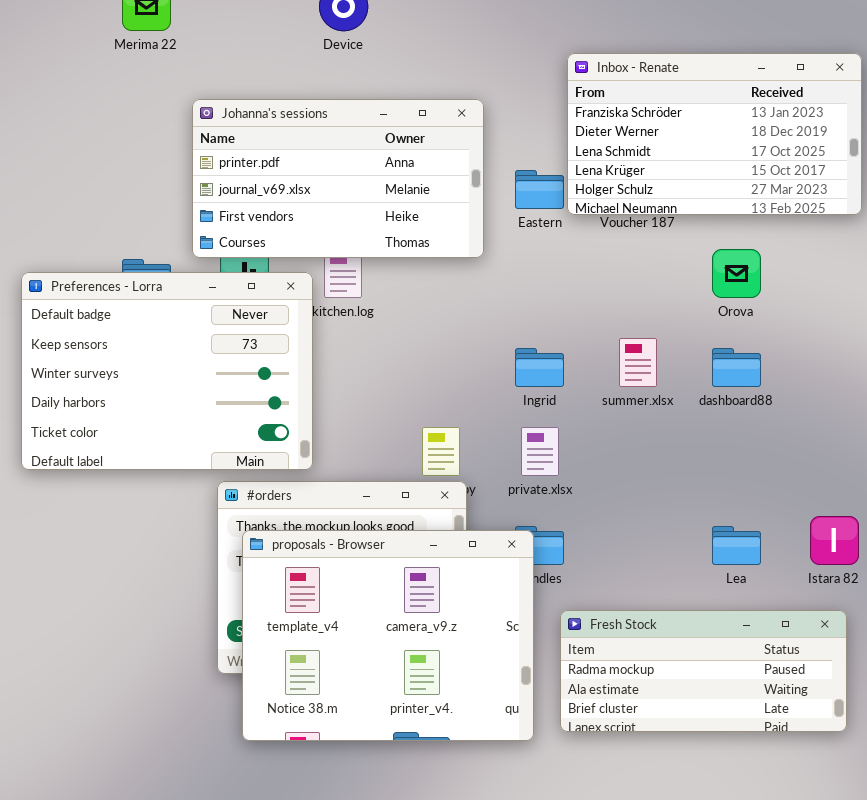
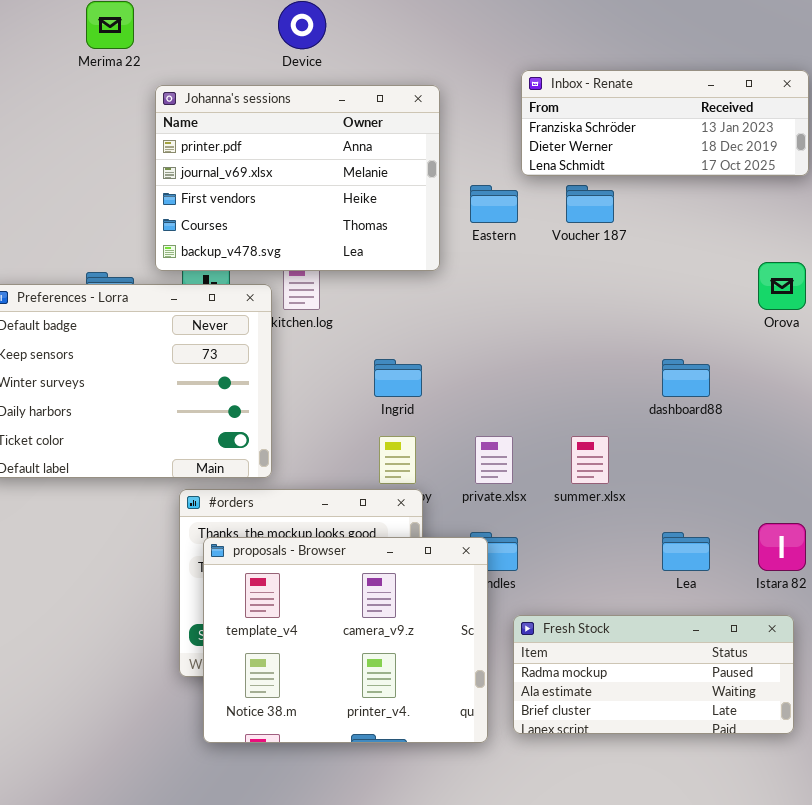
Inbox - Renate: [567,53,862,215] -> [521,70,809,176], resized
Johanna's sessions: [192,99,484,258] -> [155,85,440,271], resized
Orova: [712,249,761,298] -> [758,262,806,310], moved
summer.xlsx: [619,338,657,387] -> [571,436,609,484], moved
Ingrid: [515,348,564,387] -> [374,359,422,397], moved

